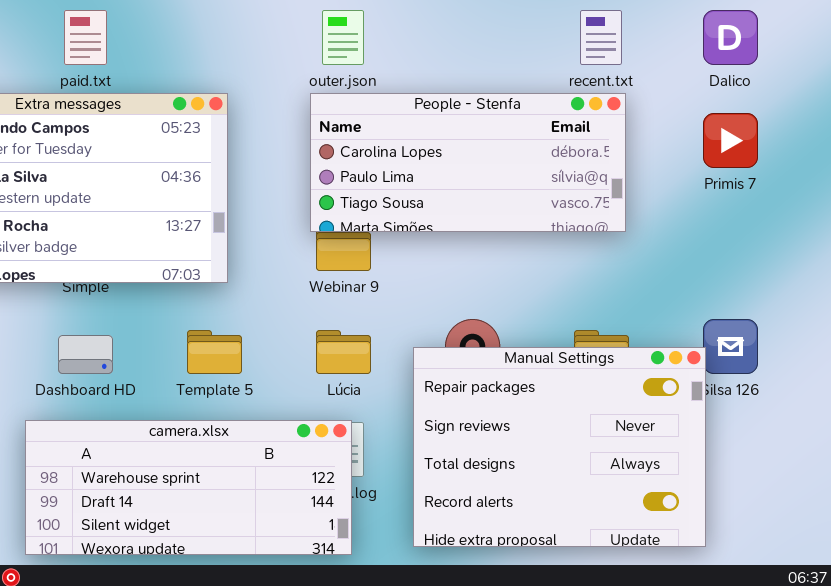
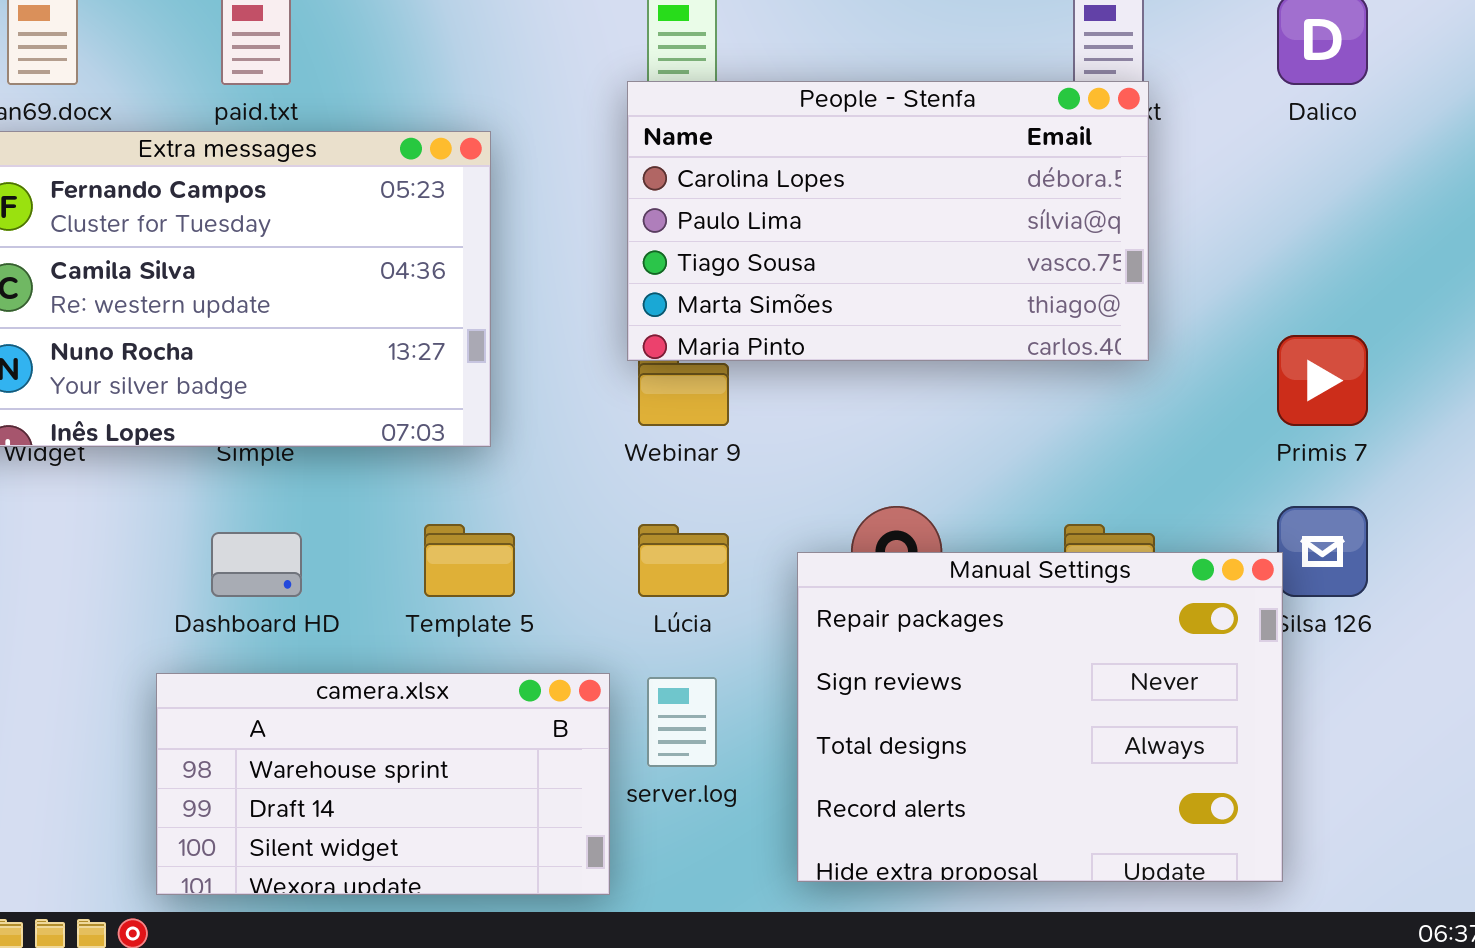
People - Stenfa: [310,93,626,232] -> [627,81,1149,361], resized
Primis 7: [703,113,758,168] -> [1277,335,1368,426], moved
camera.xlsx: [25,420,352,555] -> [156,673,610,895], resized

